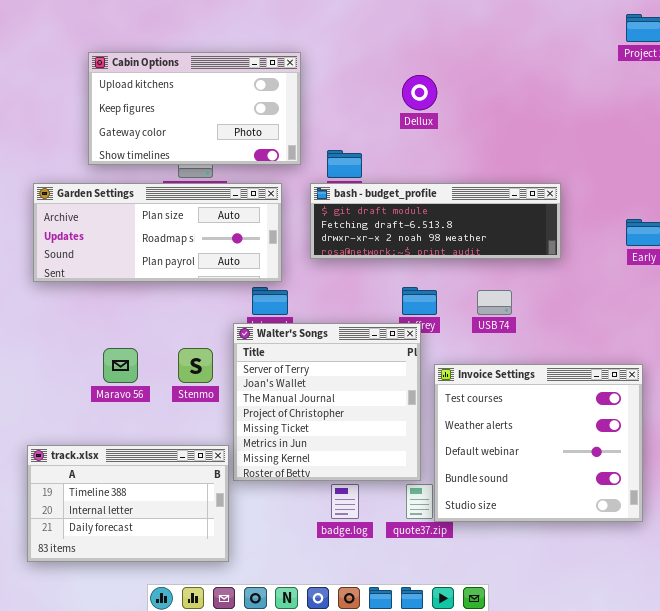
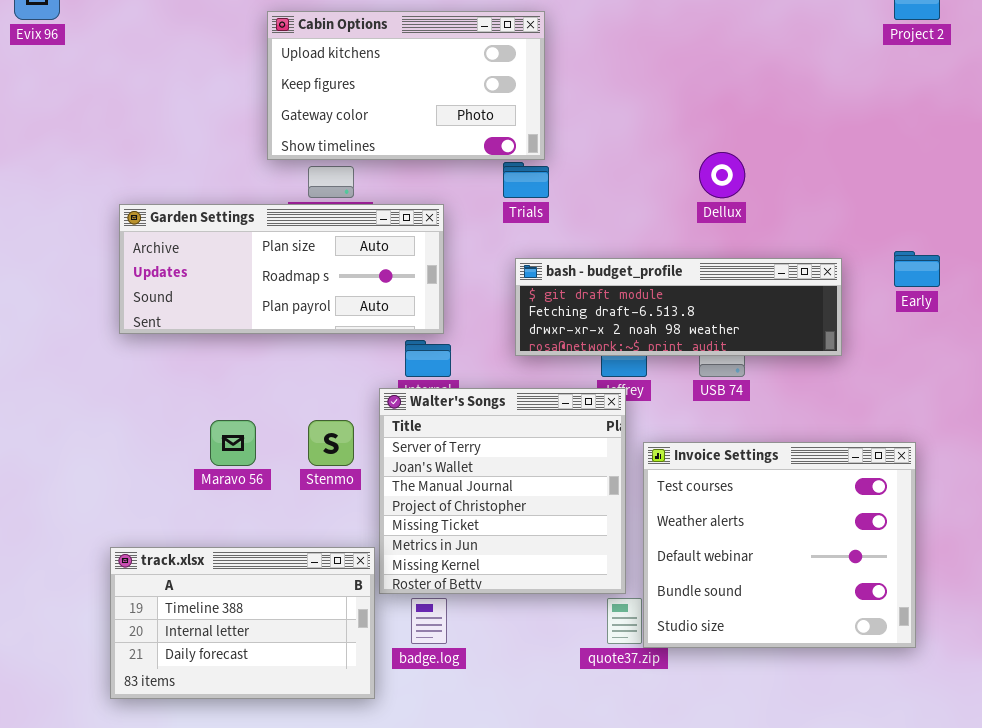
Cabin Options: [88,52,301,165] -> [267,11,545,160], moved
Dellux: [402,75,437,110] -> [699,152,745,198], moved
bash - budget_profile: [310,183,561,259] -> [515,258,842,356], moved
badge.log: [331,484,359,519] -> [411,598,447,644], moved

